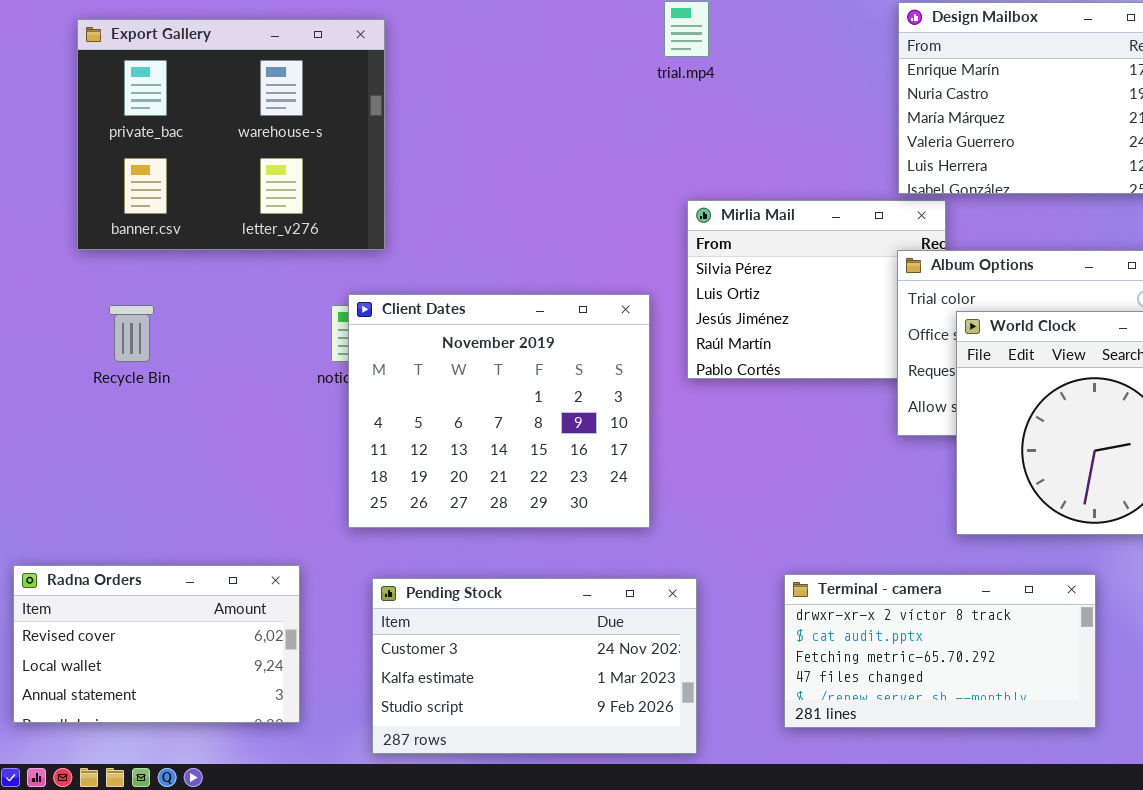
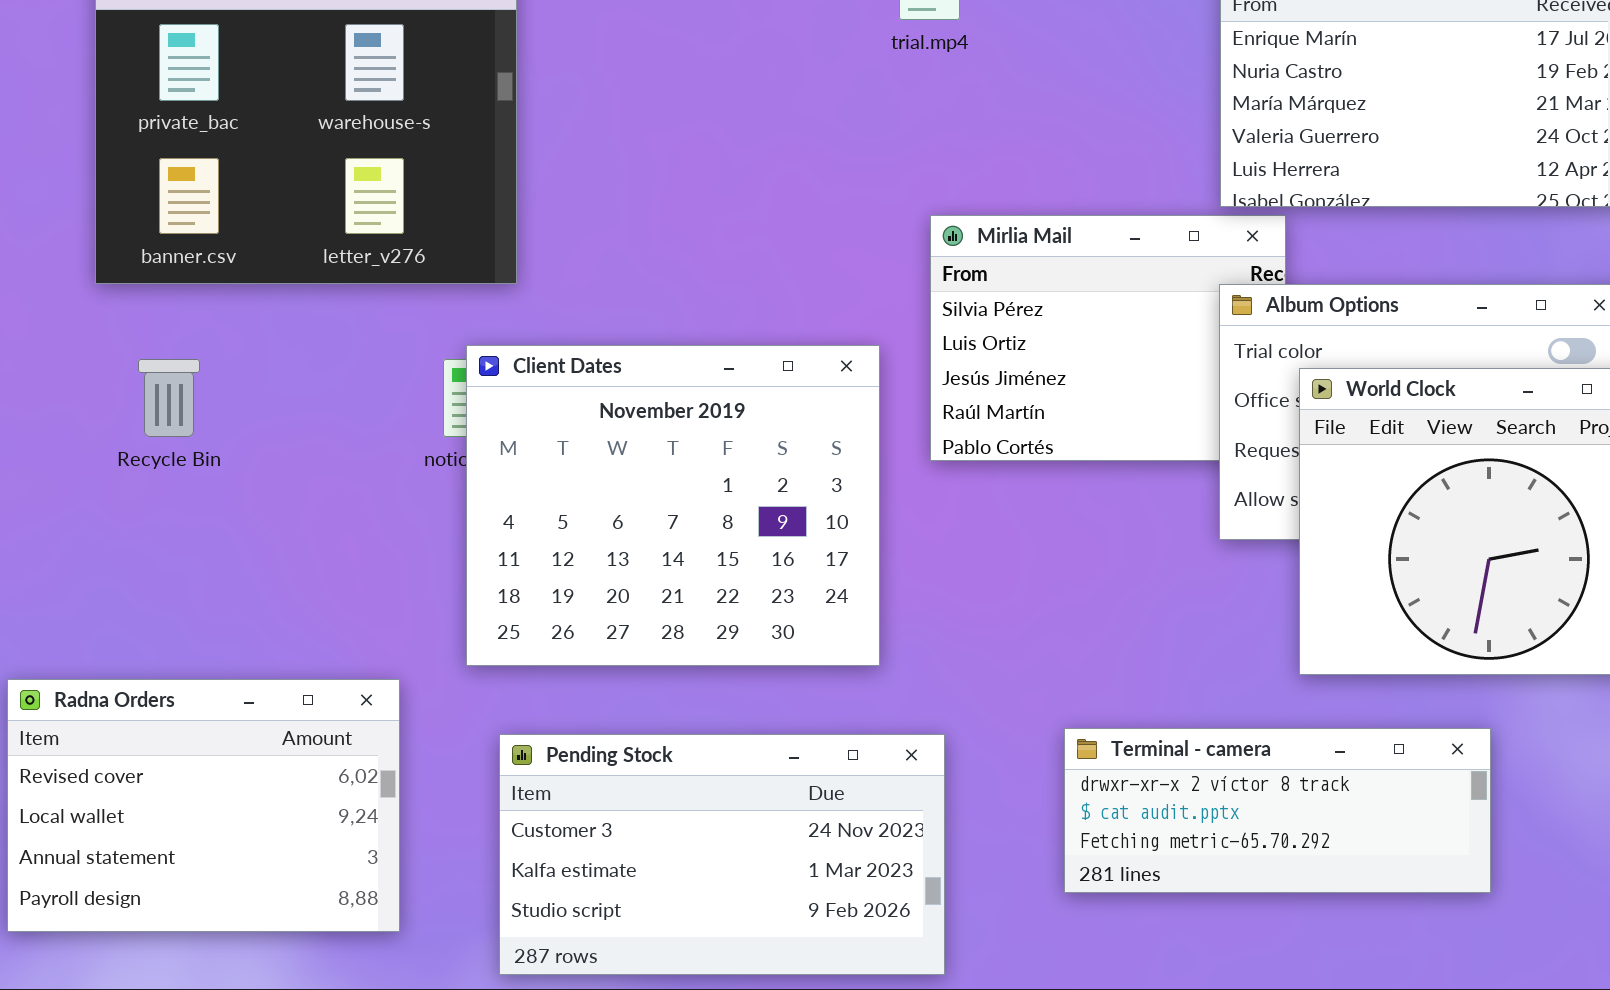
Radna Orders: [13,565,300,723] -> [7,679,400,932], resized
Terminal - camera: [784,574,1096,728] -> [1064,728,1491,893], resized

